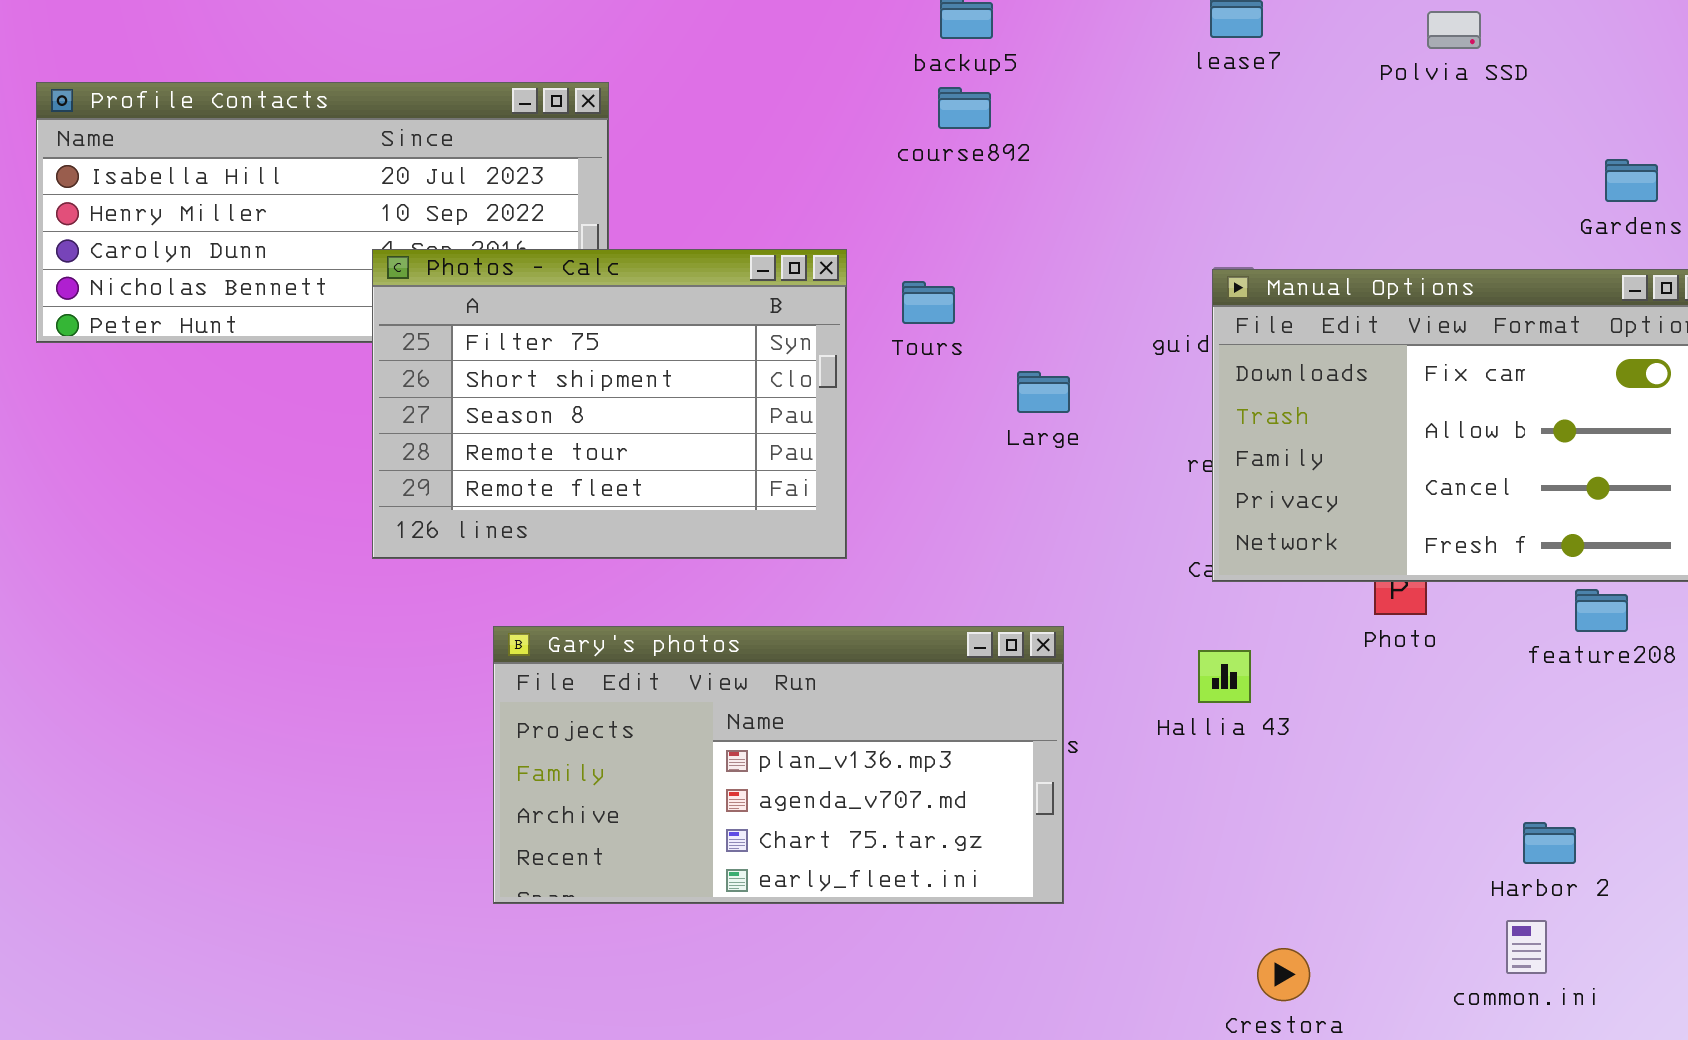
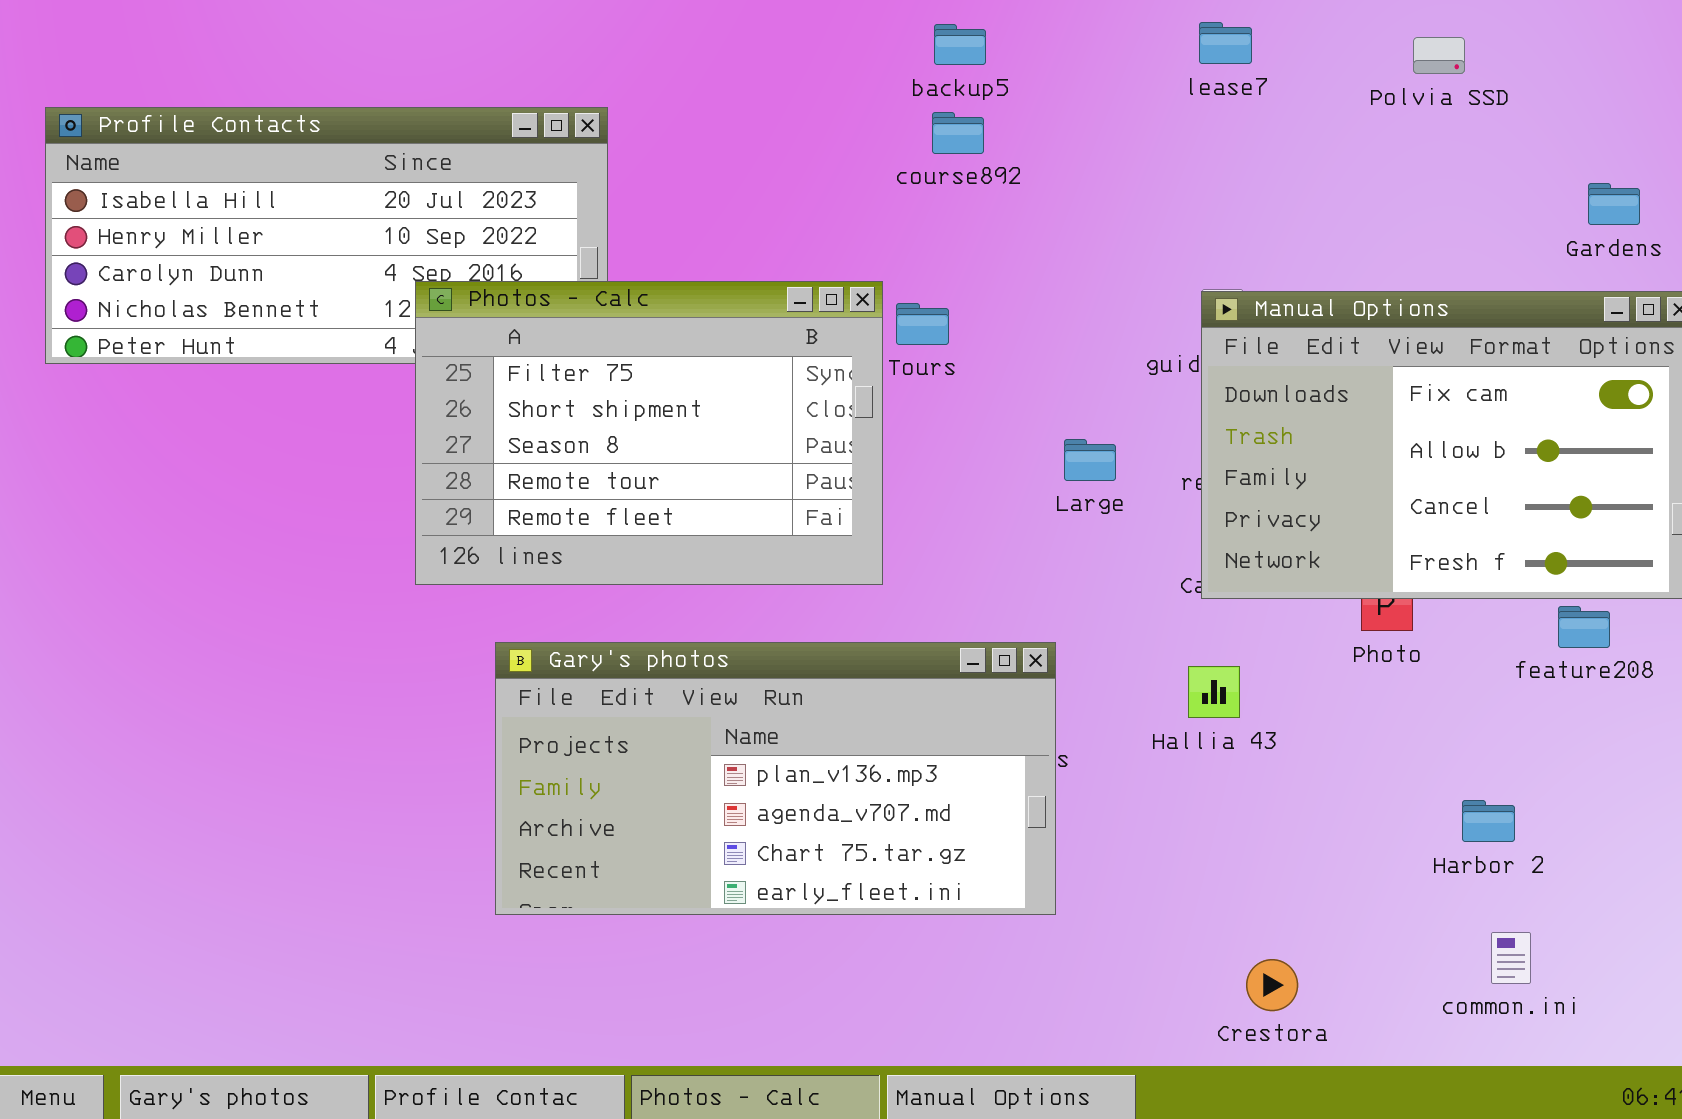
Photos - Calc: [372,249,847,559] -> [415,281,883,585], moved
Large: [1017,371,1070,413] -> [1064,439,1116,481], moved
Harbor 2: [1523,822,1576,864] -> [1462,800,1515,842], moved

